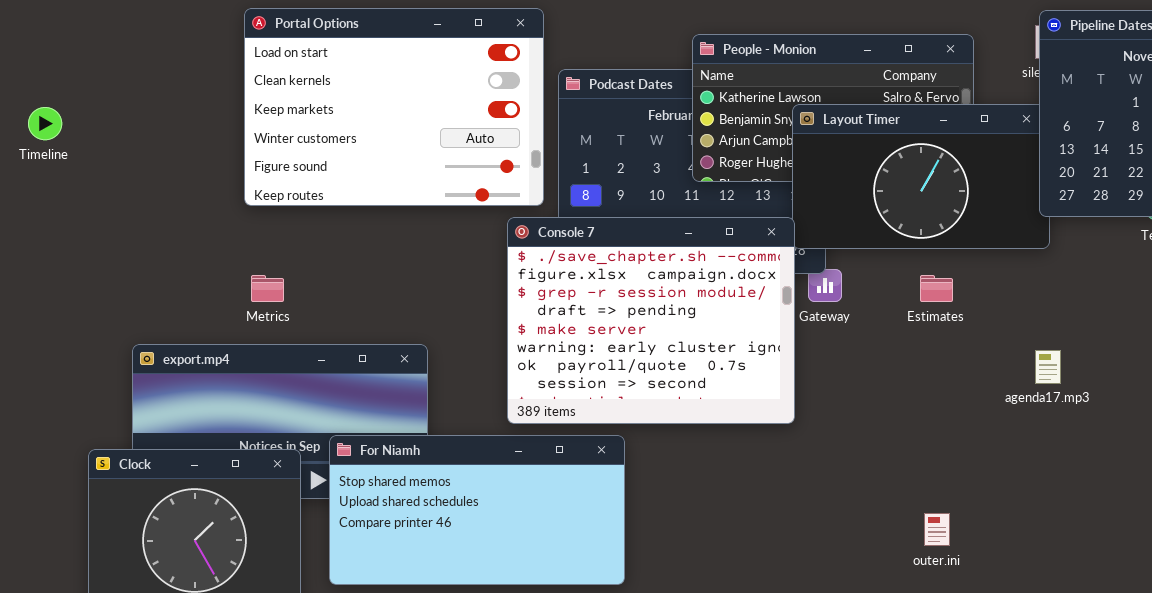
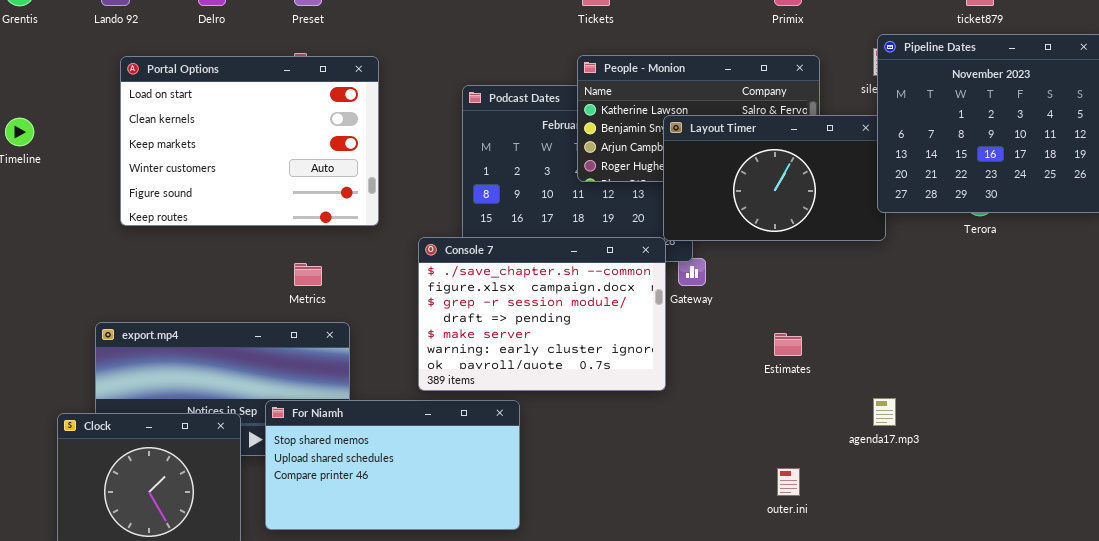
Portal Options: [244,8,544,206] -> [120,56,379,226], moved
Console 7: [507,217,795,424] -> [418,237,666,391], resized
Metrics: [251,275,284,302] -> [294,263,322,286], moved
Estimates: [920,275,953,302] -> [774,333,802,356], moved
agenda17.mp3: [1035,350,1061,384] -> [873,398,896,426], moved

